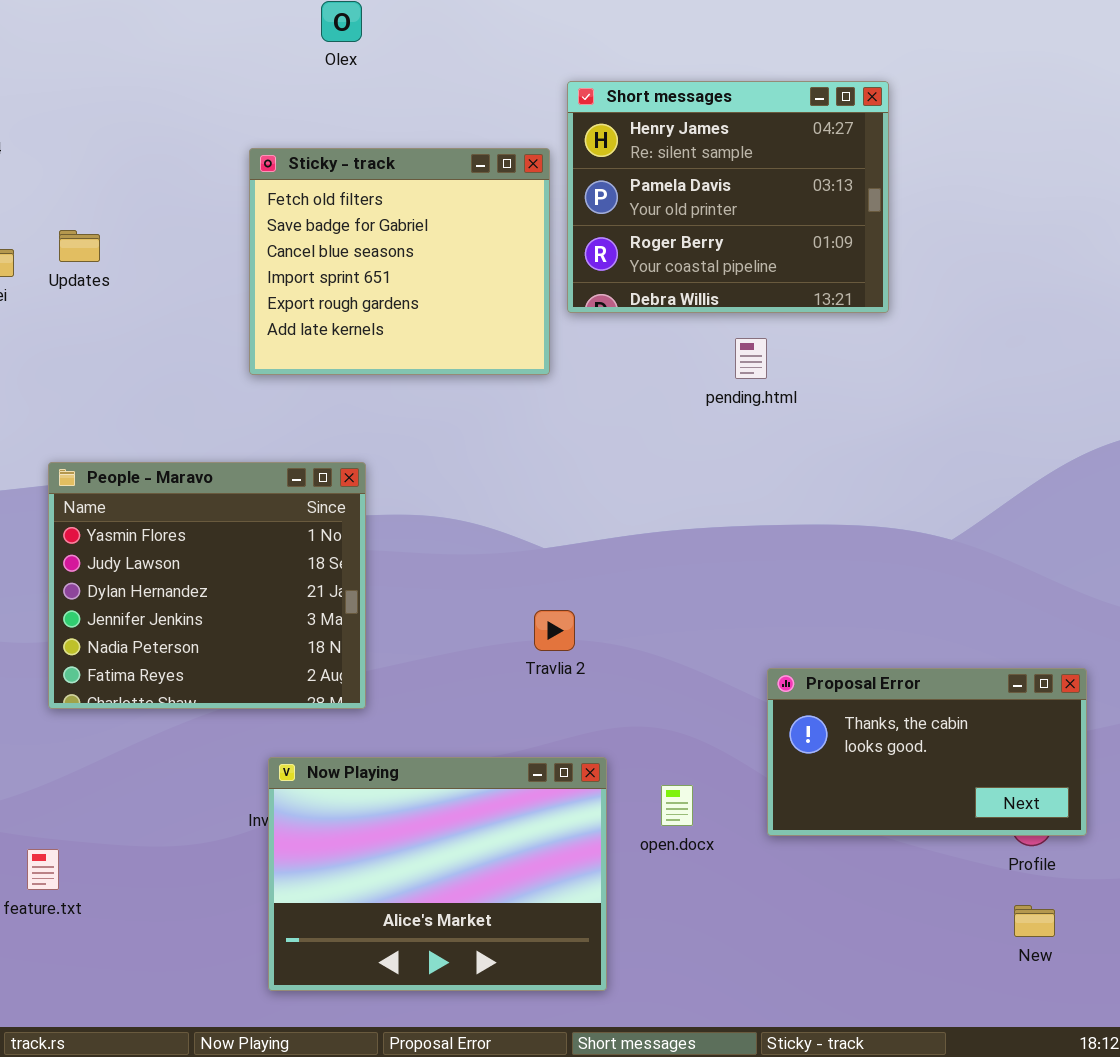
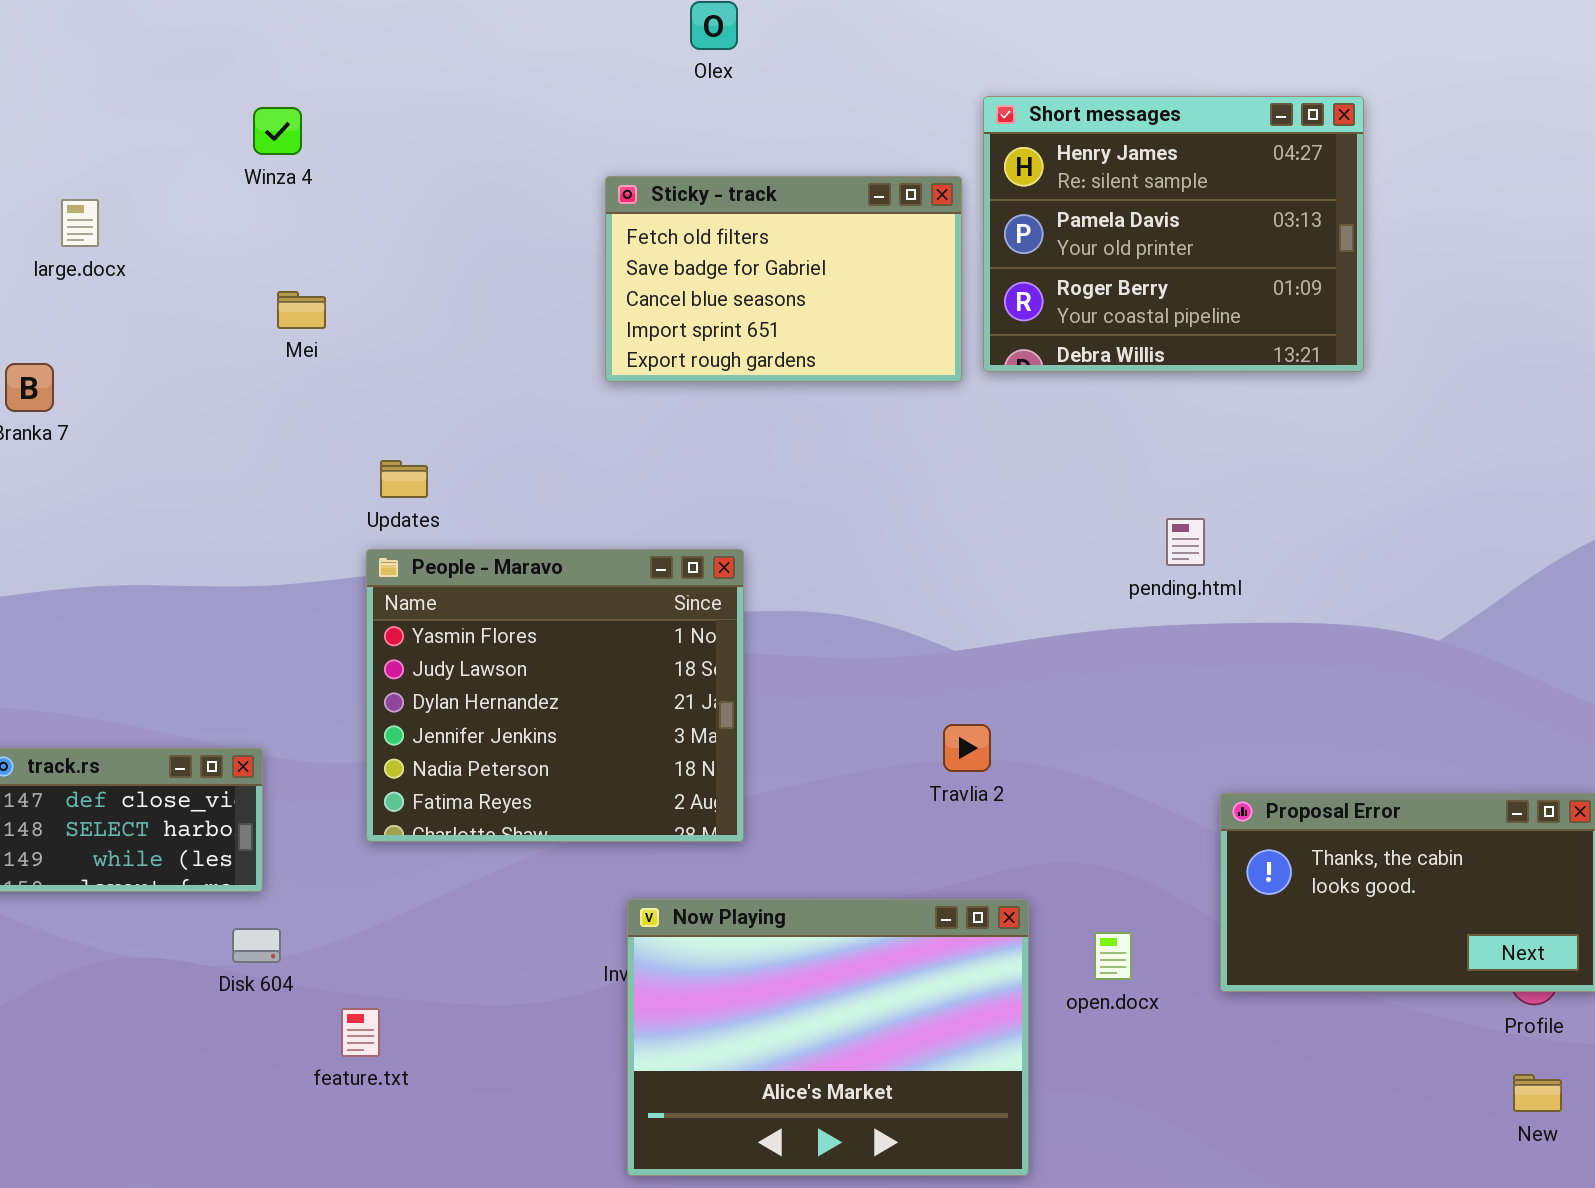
Sticky - track: [249,148,550,375] -> [605,176,962,382], resized
Updates: [59,230,100,262] -> [380,460,428,498], moved
pending.html: [735,338,767,379] -> [1166,518,1205,566], moved

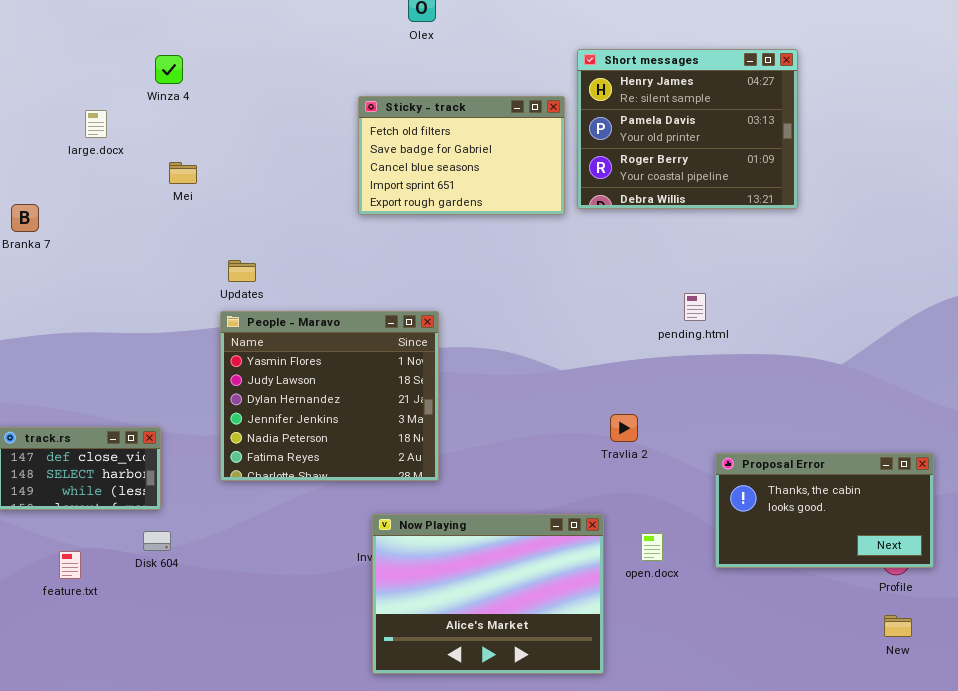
large.docx: [61,199,99,247] -> [85,110,107,138], moved
Travlia 2: [943,724,991,772] -> [610,414,638,442], moved
feature.txt: [341,1008,380,1057] -> [59,551,81,579], moved

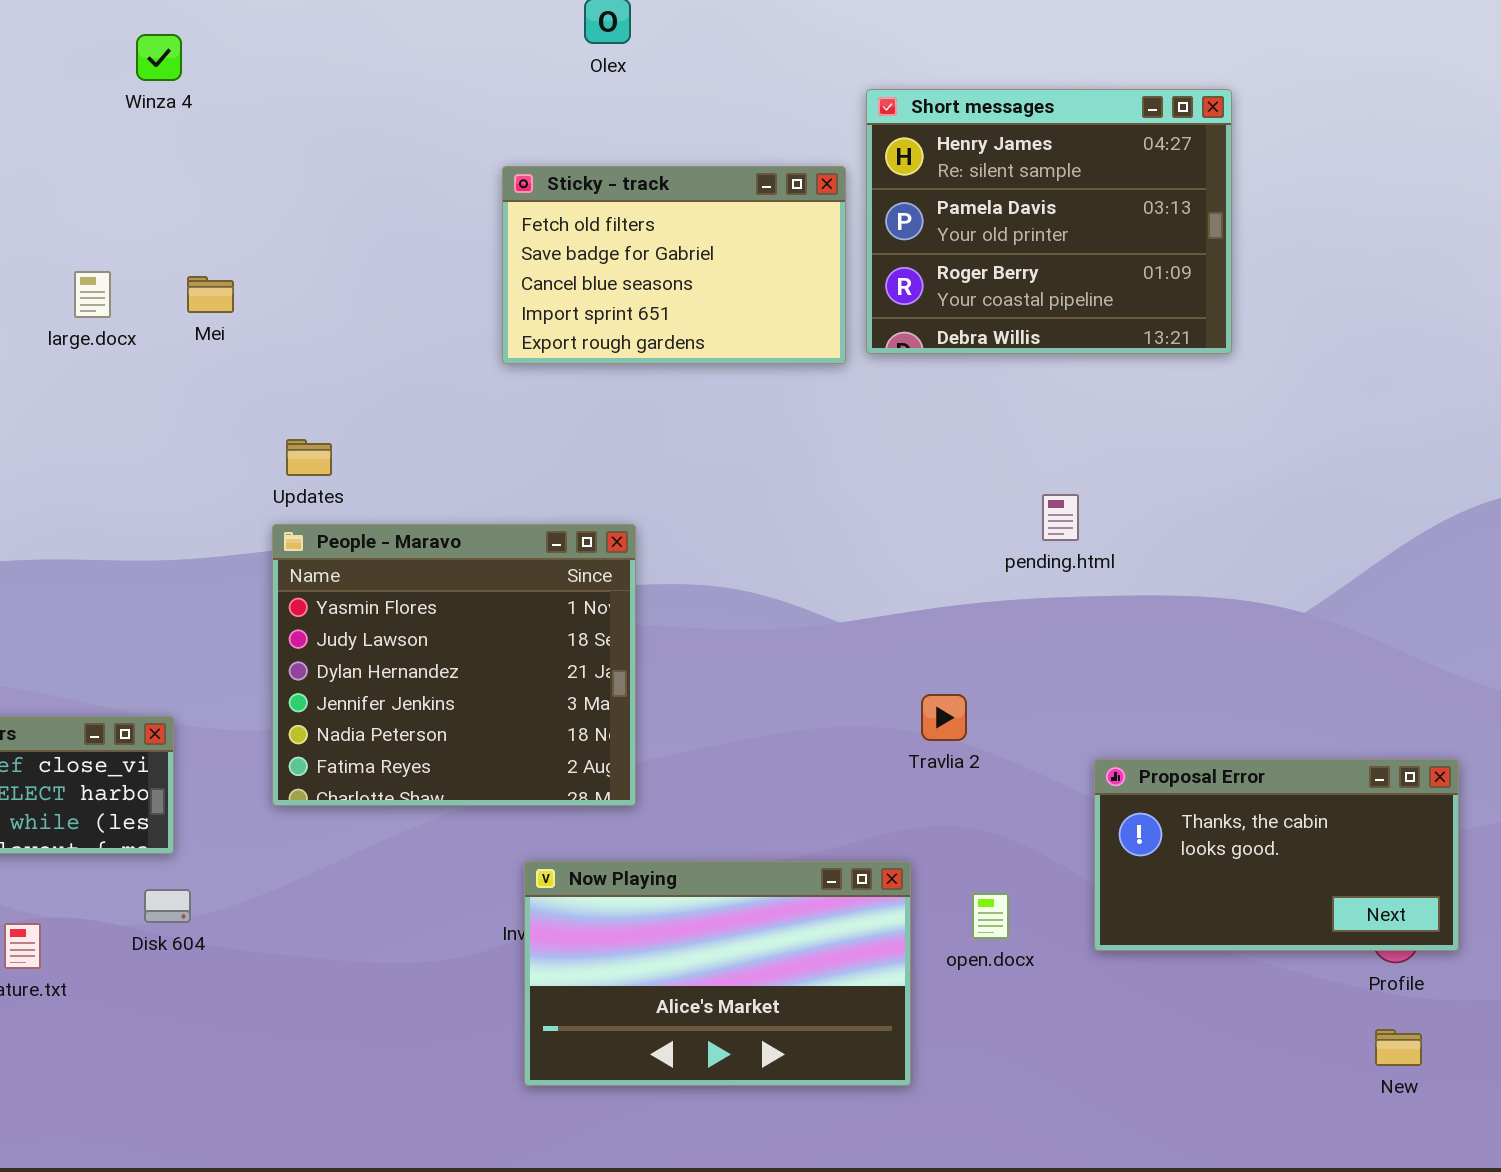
Winza 4: [155,55,183,84] -> [136,34,182,81], moved
large.docx: [85,110,107,138] -> [74,271,111,318], moved
Now Playing: [372,514,604,674] -> [524,861,911,1086], resized

